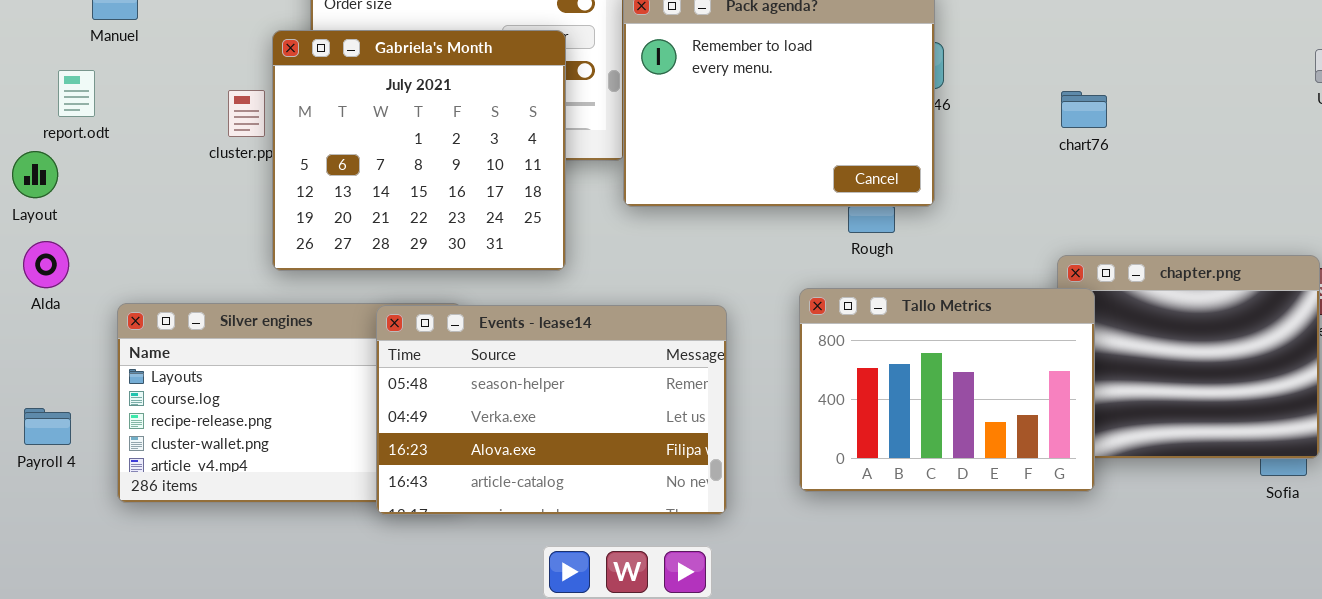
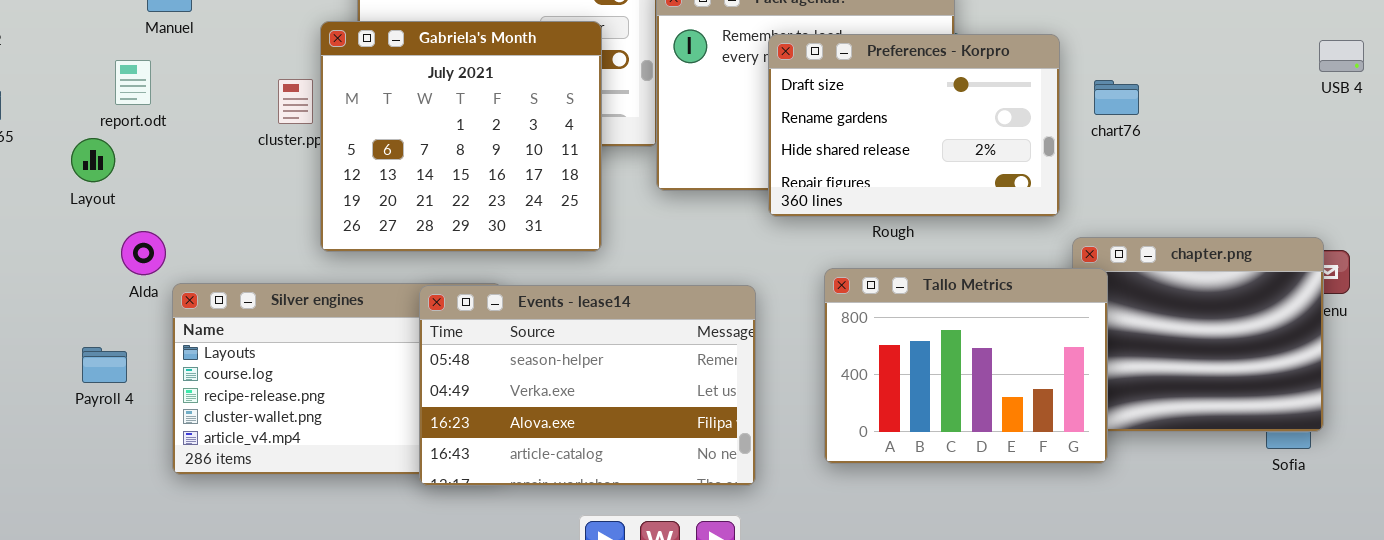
Preferences - Korpro: none -> [768,34,1060,217], opened
chart76: [1061,91,1107,128] -> [1094,80,1139,115], moved
Alda: [23,241,69,288] -> [121,231,166,275], moved
Payroll 4: [24,408,71,445] -> [82,347,127,383], moved

